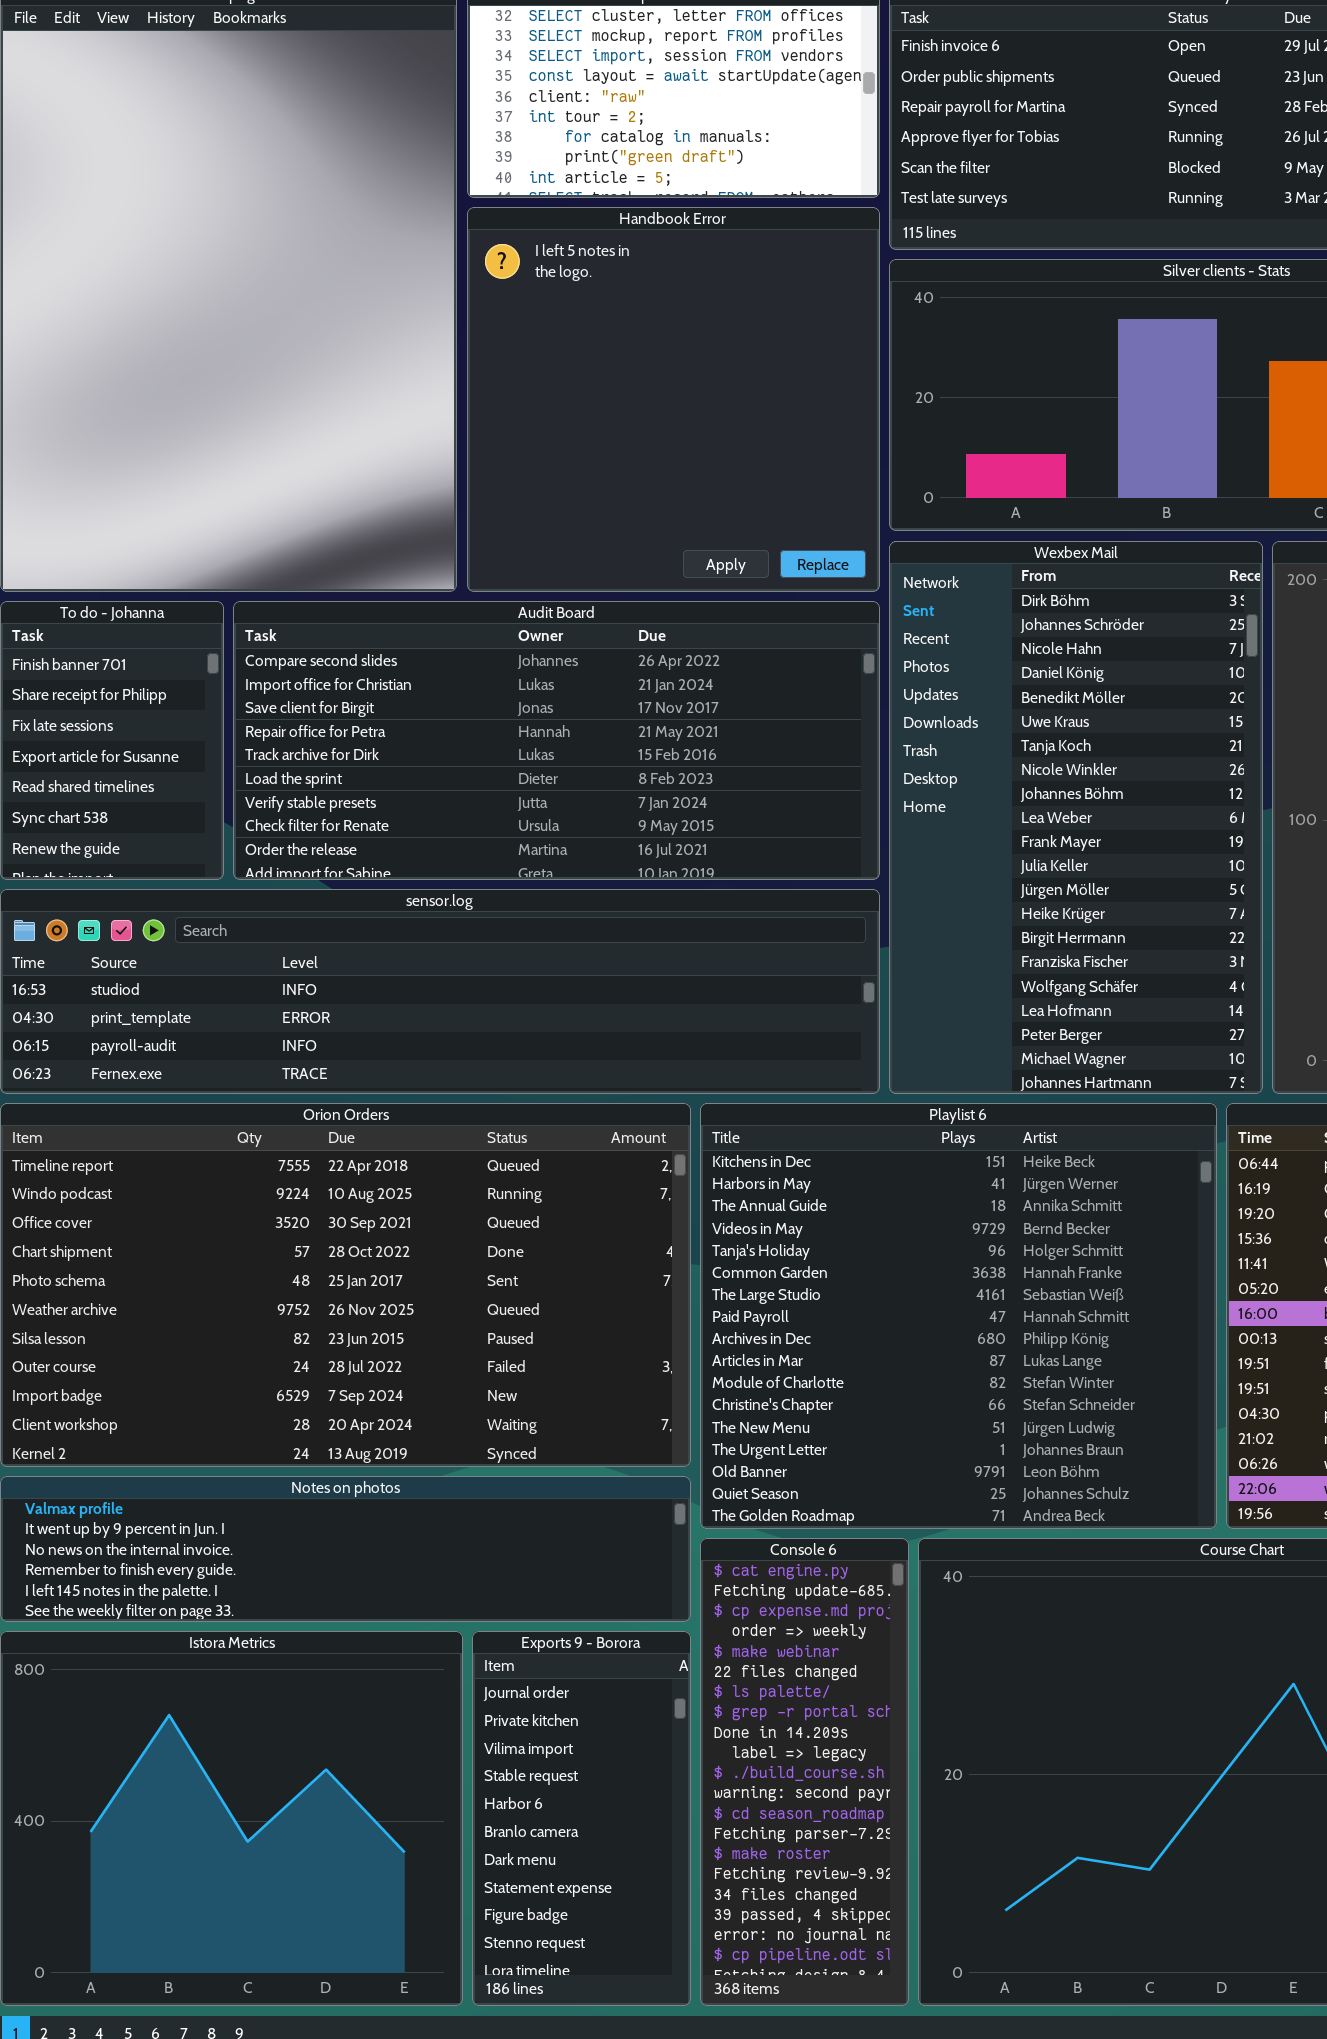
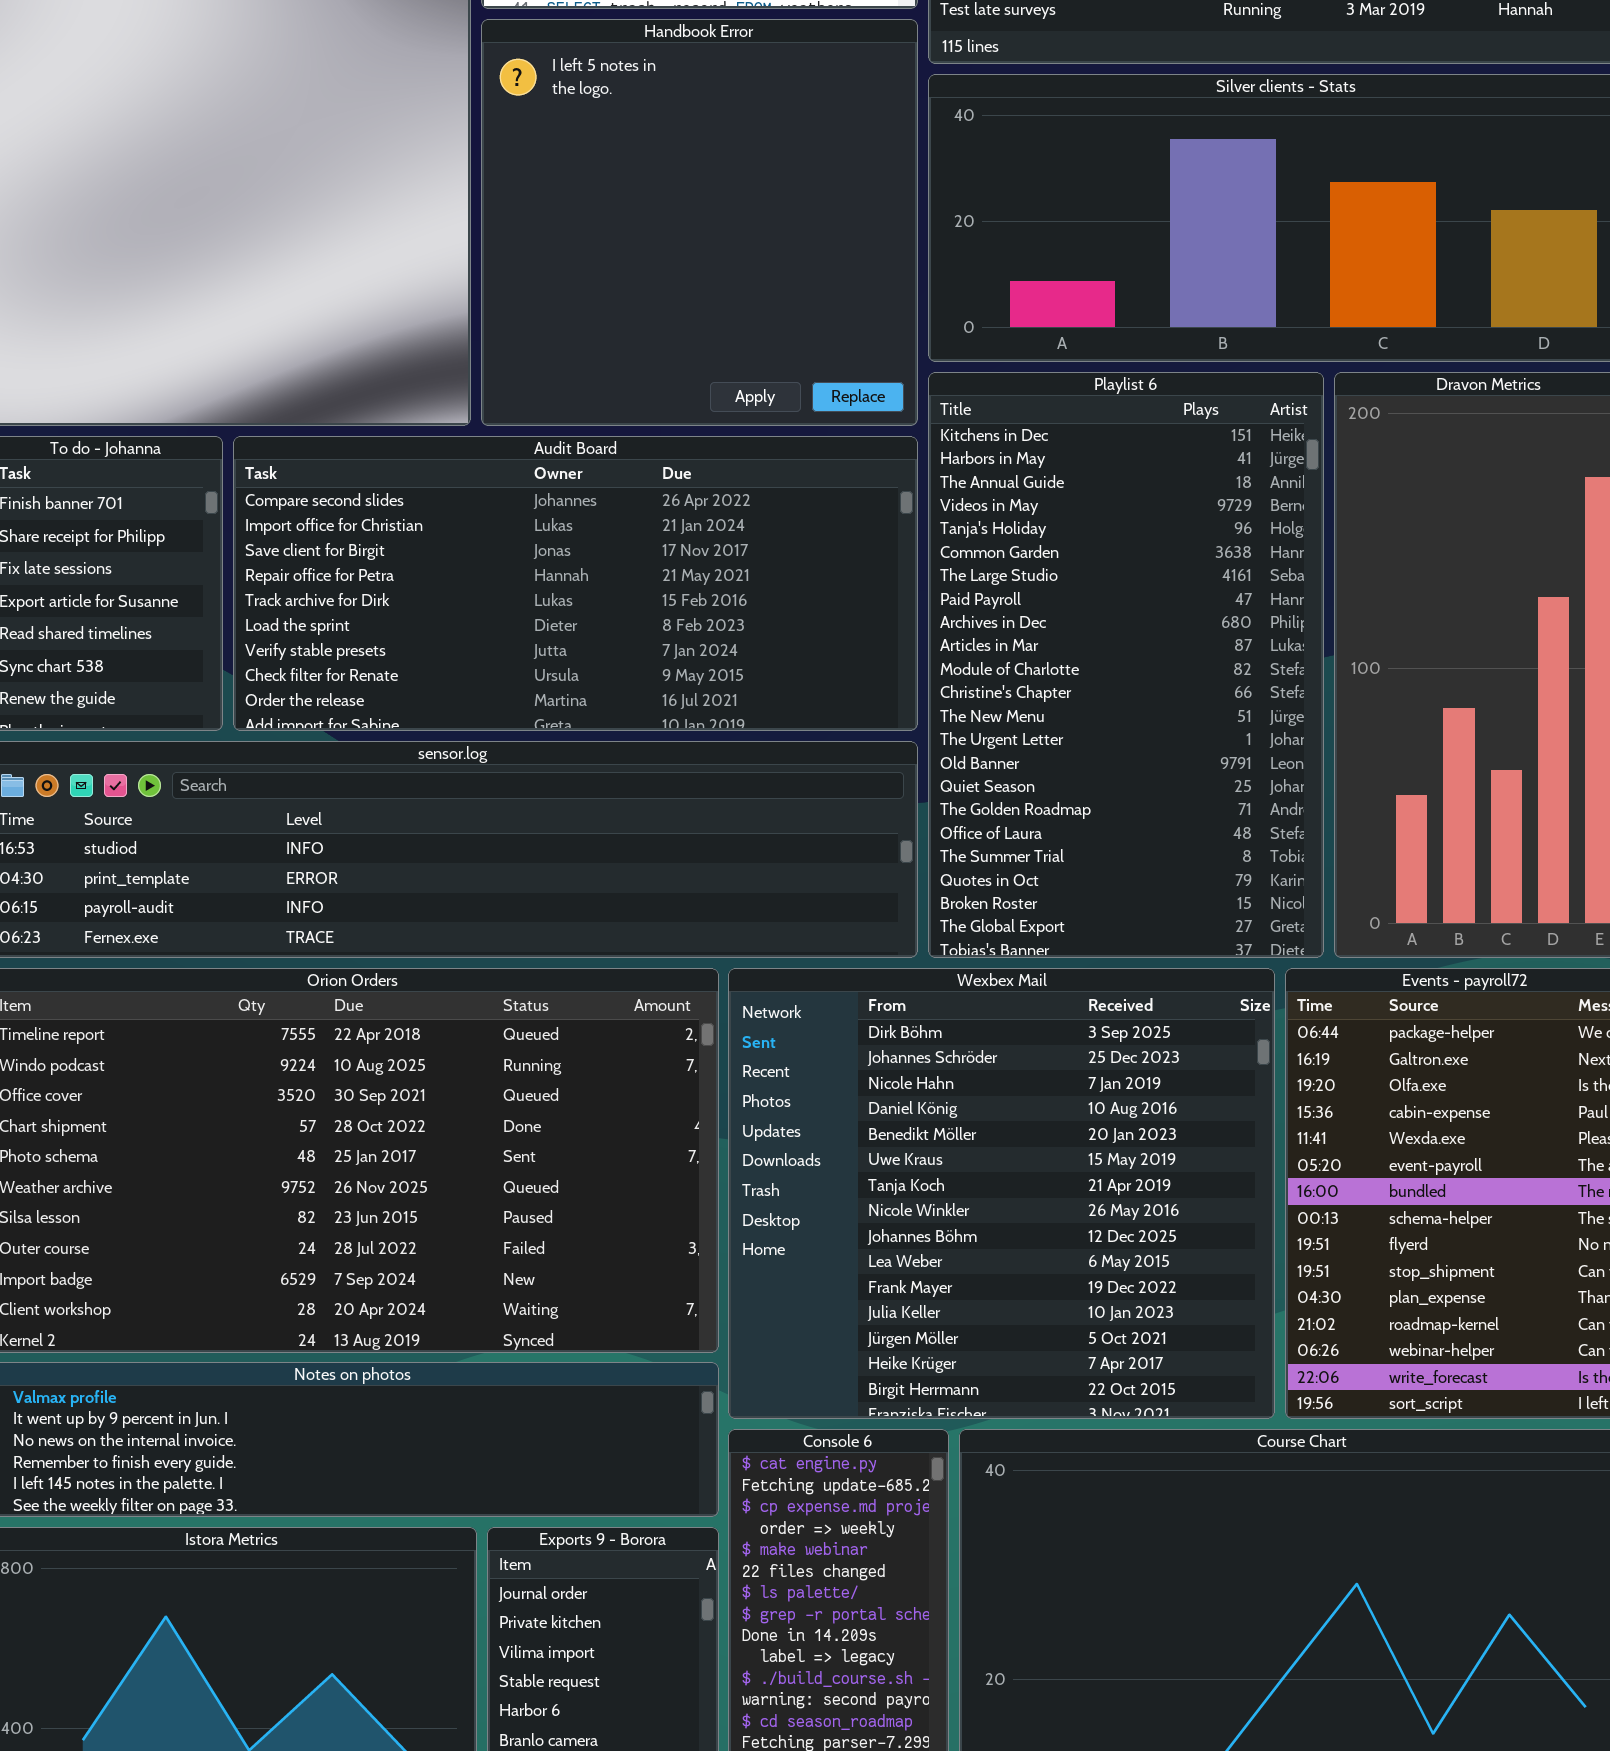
Wexbex Mail: [889,541,1263,1094] -> [728,968,1275,1419], moved, resized
Playlist 6: [700,1103,1217,1529] -> [928,372,1324,958], moved, resized

